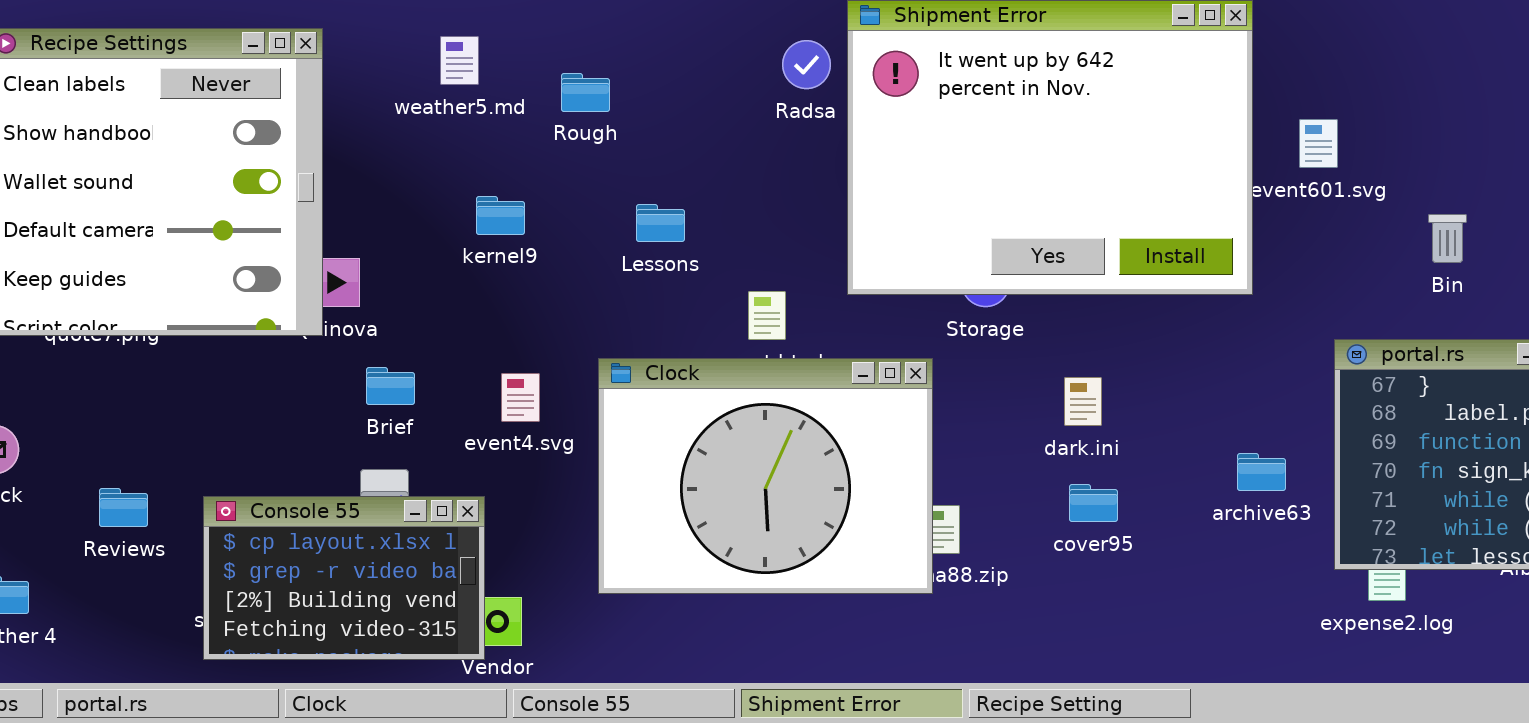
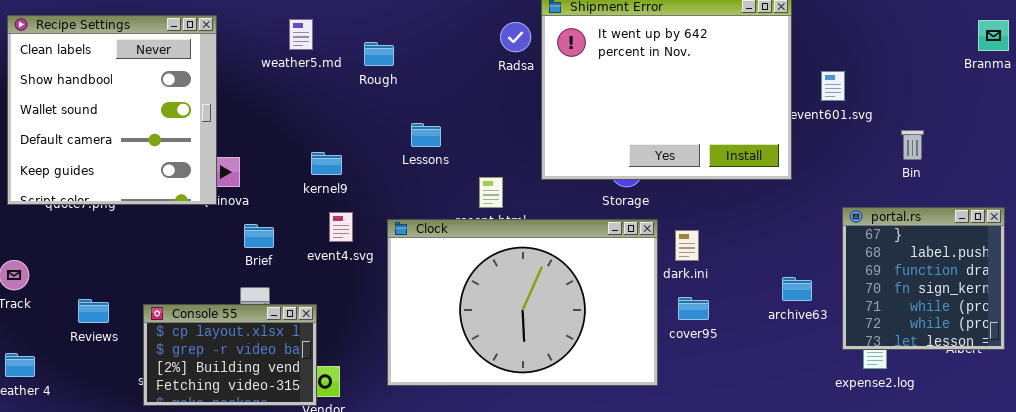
kernel9: [476,196,525,235] -> [311,152,342,175], moved
Clock: [598,358,933,594] -> [387,219,658,386], resized
event4.svg: [501,373,540,422] -> [329,212,353,242], moved

